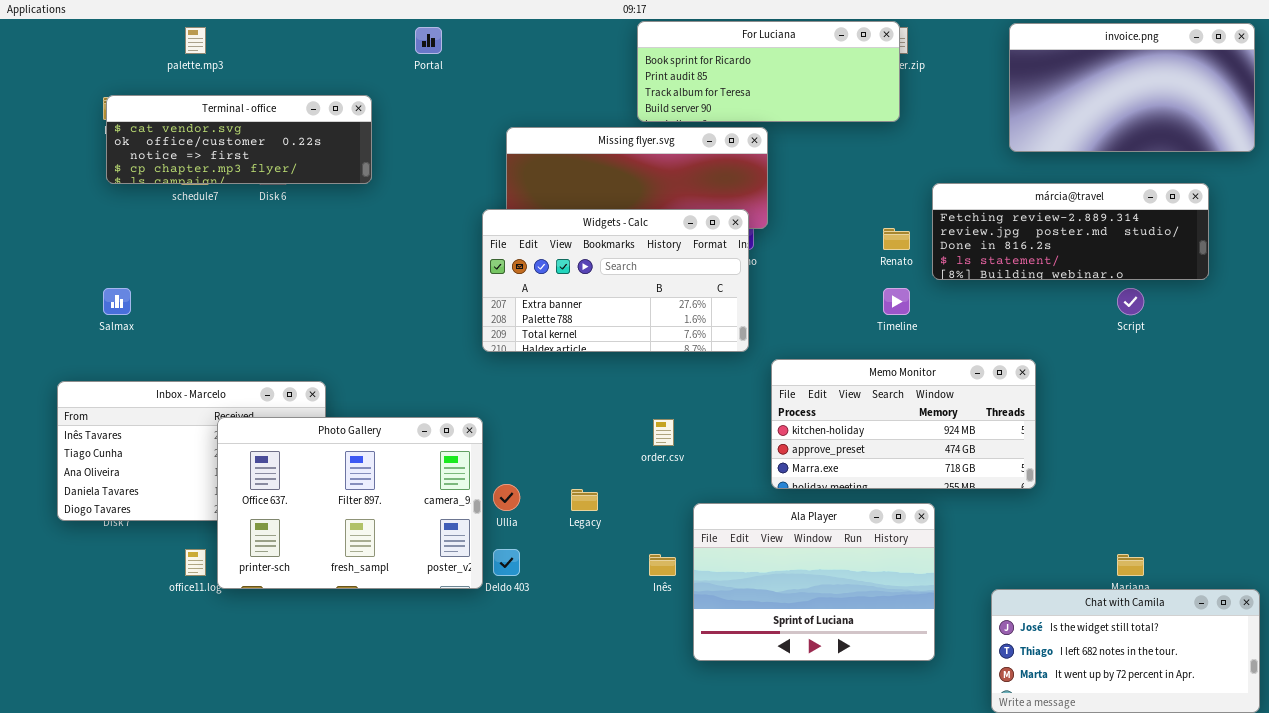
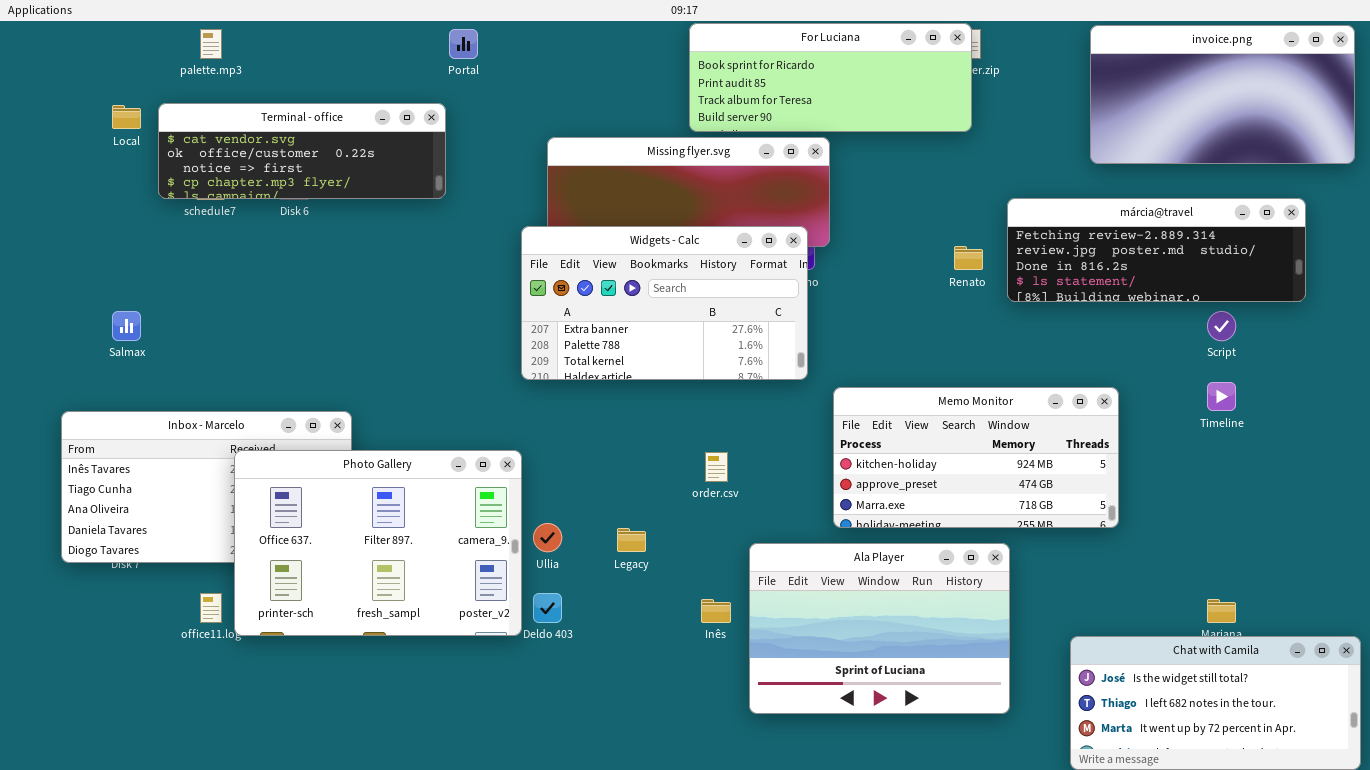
Terminal - office: [106,95,372,184] -> [158,103,446,199], moved
Timeline: [883,288,910,315] -> [1207,382,1236,411], moved

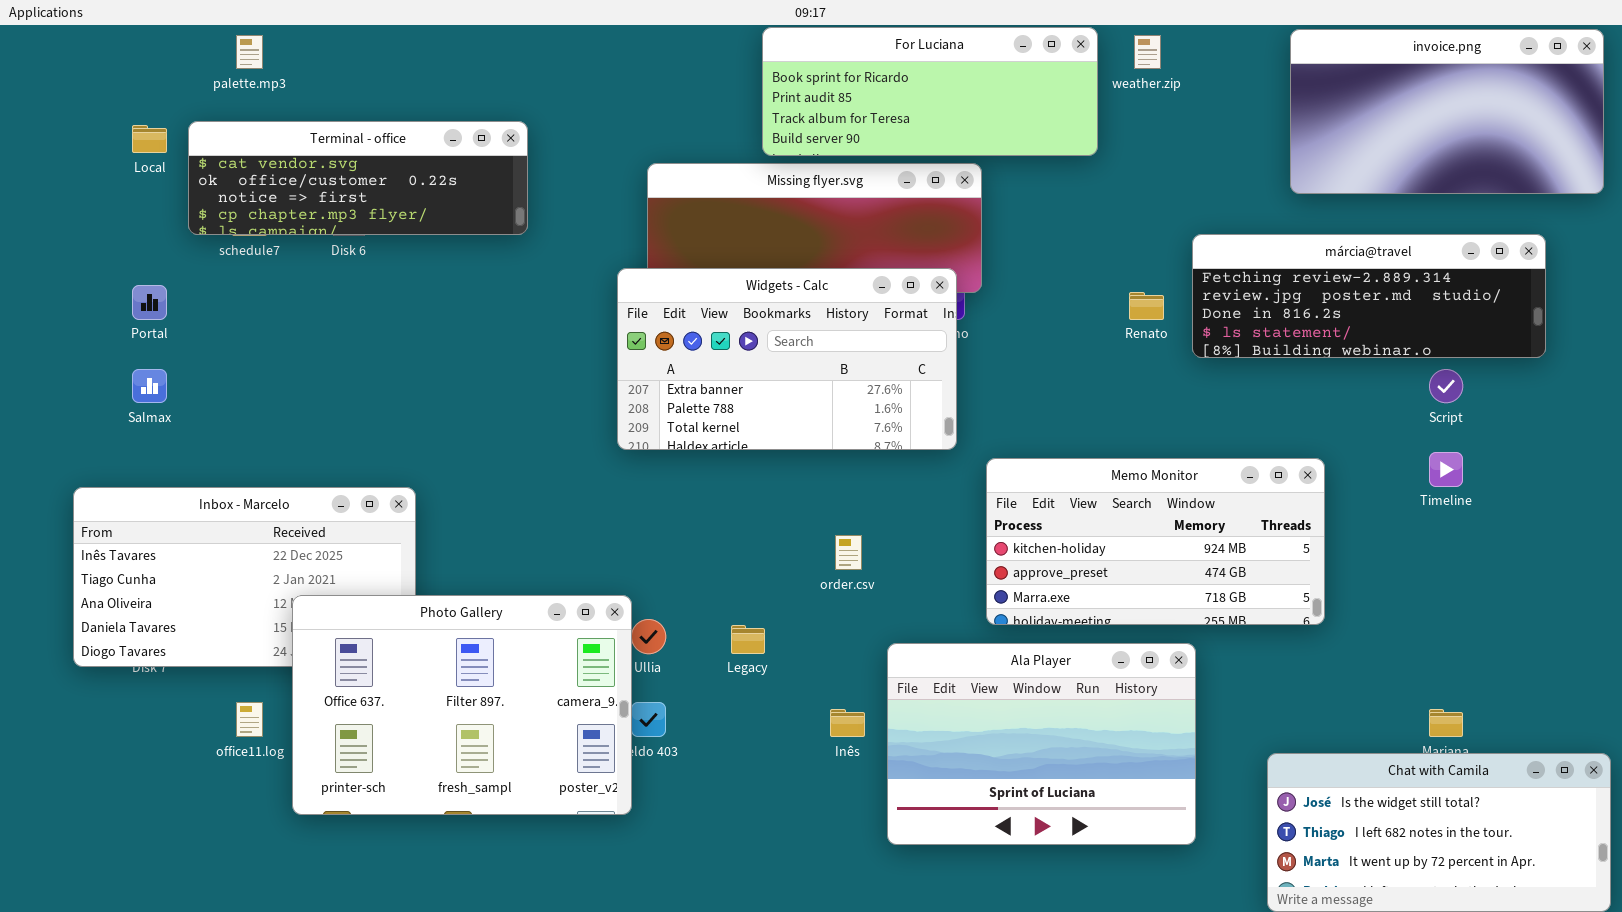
For Luciana: [689,23,972,132] -> [762,27,1098,156], moved
Portal: [449,29,478,59] -> [132,285,167,320], moved
Photo Gallery: [234,450,522,636] -> [292,595,632,815], moved

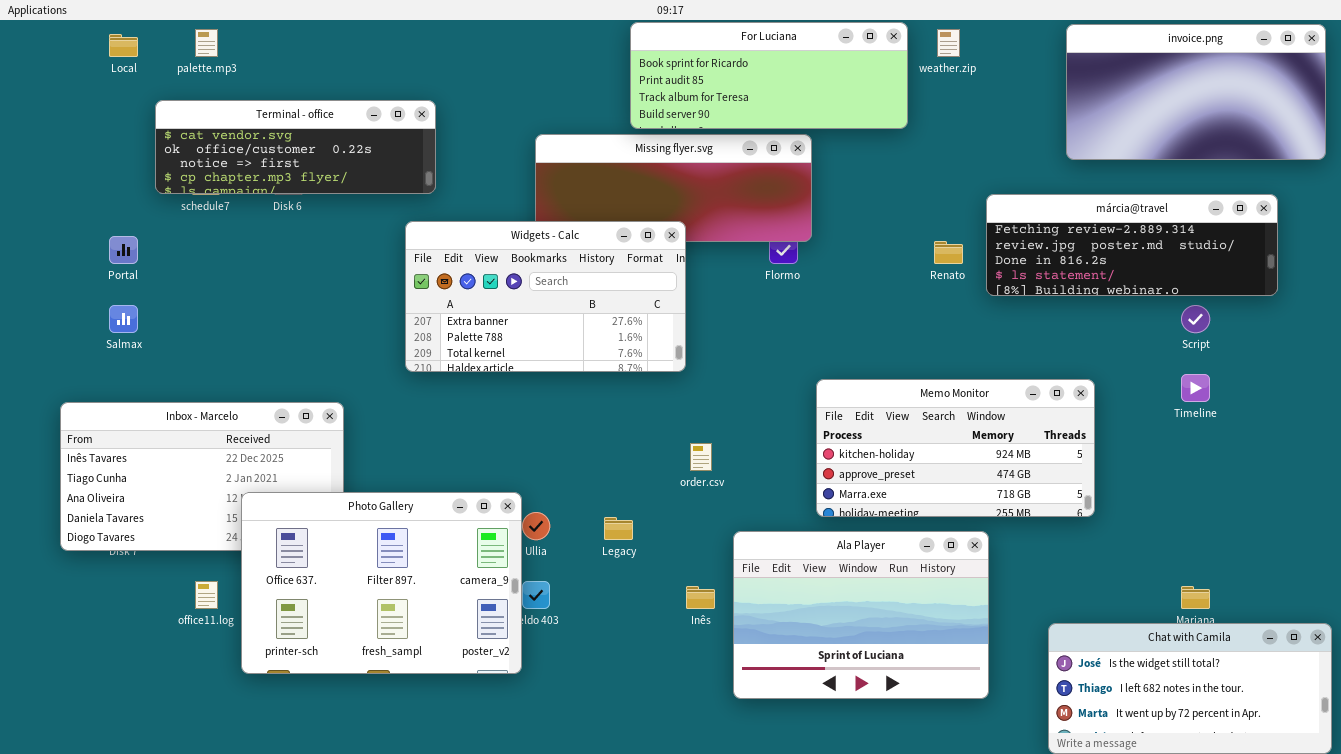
Local: [132,125,167,153] -> [109,34,138,57], moved
Widgets - Calc: [617,268,957,450] -> [405,221,686,372], moved

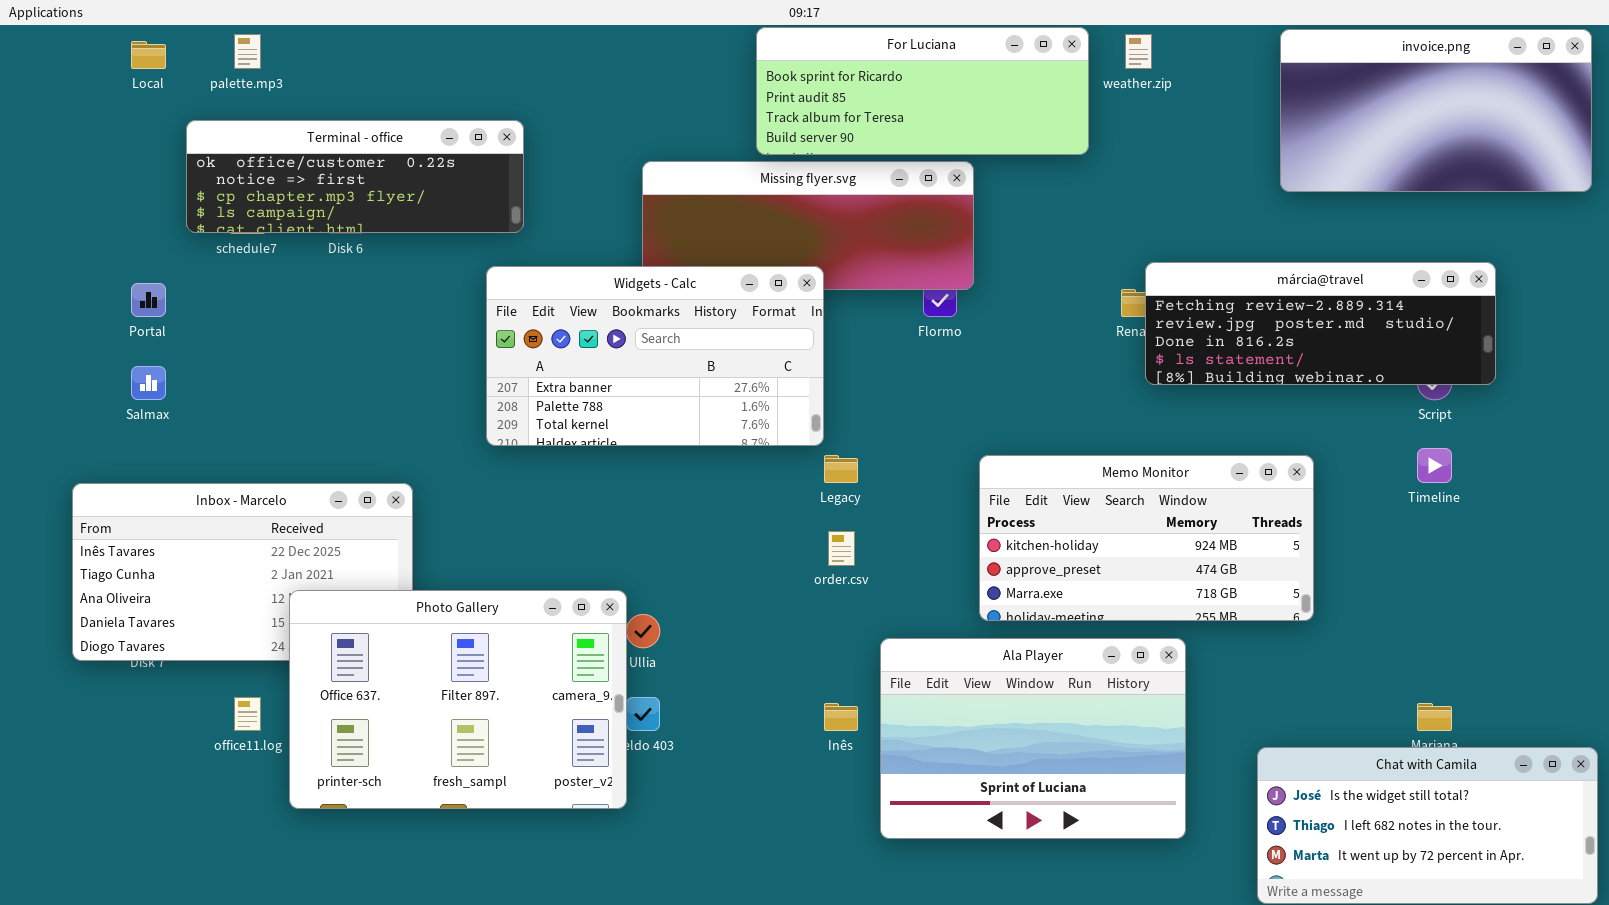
Terminal - office: [155,100,436,194] -> [186,120,524,233], scrolled down 1 row
márcia@travel: [986,194,1278,296] -> [1145,262,1496,385], moved
Legacy: [604,517,633,540] -> [824,455,858,483], moved

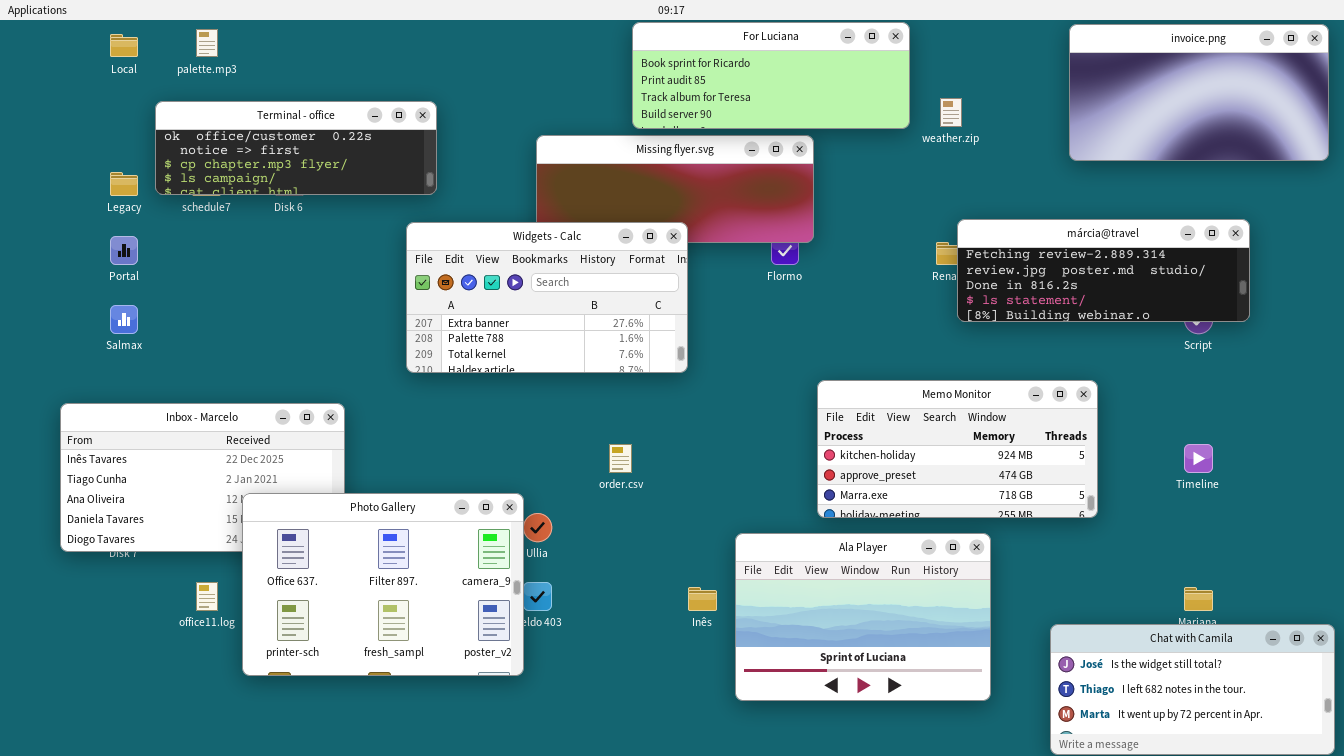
weather.zip: [1125,34,1152,69] -> [940,98,962,127], moved
Timeline: [1417,448,1452,483] -> [1184,444,1213,473], moved
Legacy: [824,455,858,483] -> [110,172,138,196], moved
order.csv: [828,531,855,566] -> [609,444,632,473], moved

